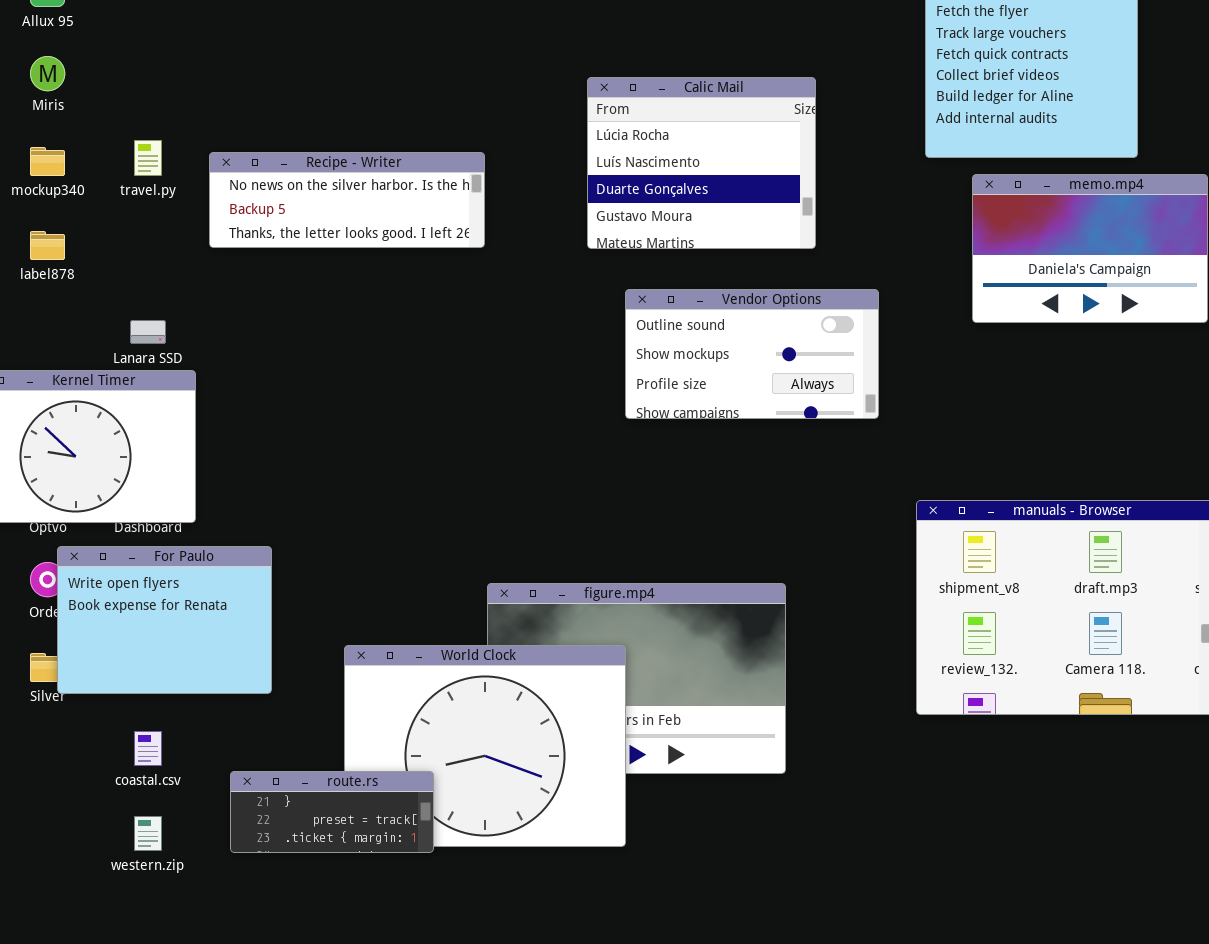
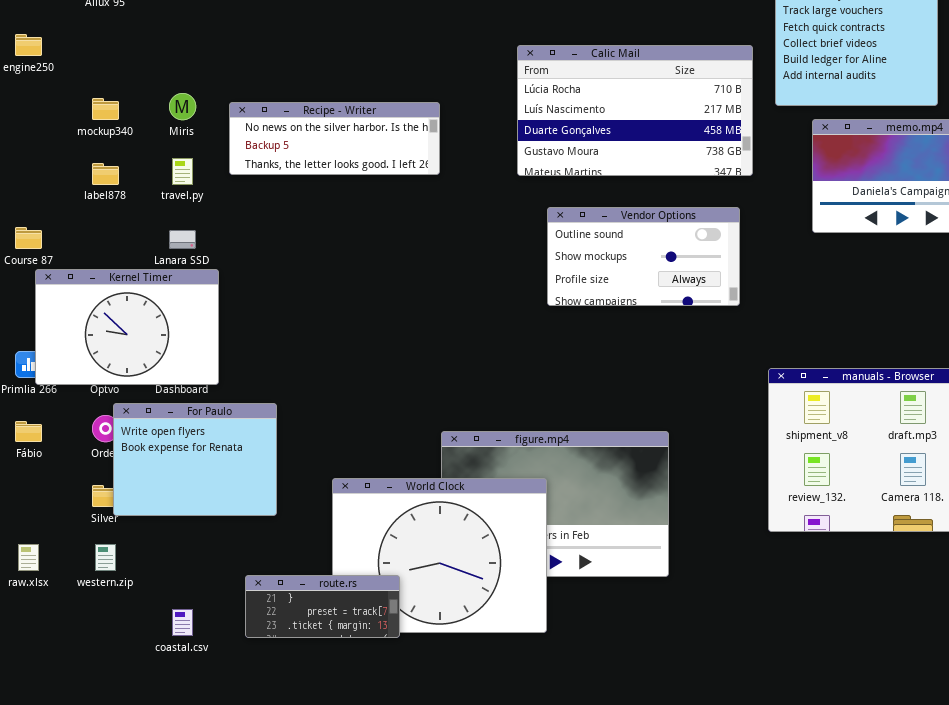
Miris: [30,56,65,91] -> [169,93,196,120], moved
Calic Mail: [587,77,816,249] -> [517,45,753,176], resized
travel.py: [134,140,162,176] -> [172,158,193,185], moved
coastal.csv: [134,731,162,766] -> [172,609,193,636], moved
western.zip: [134,816,162,851] -> [95,544,116,571], moved

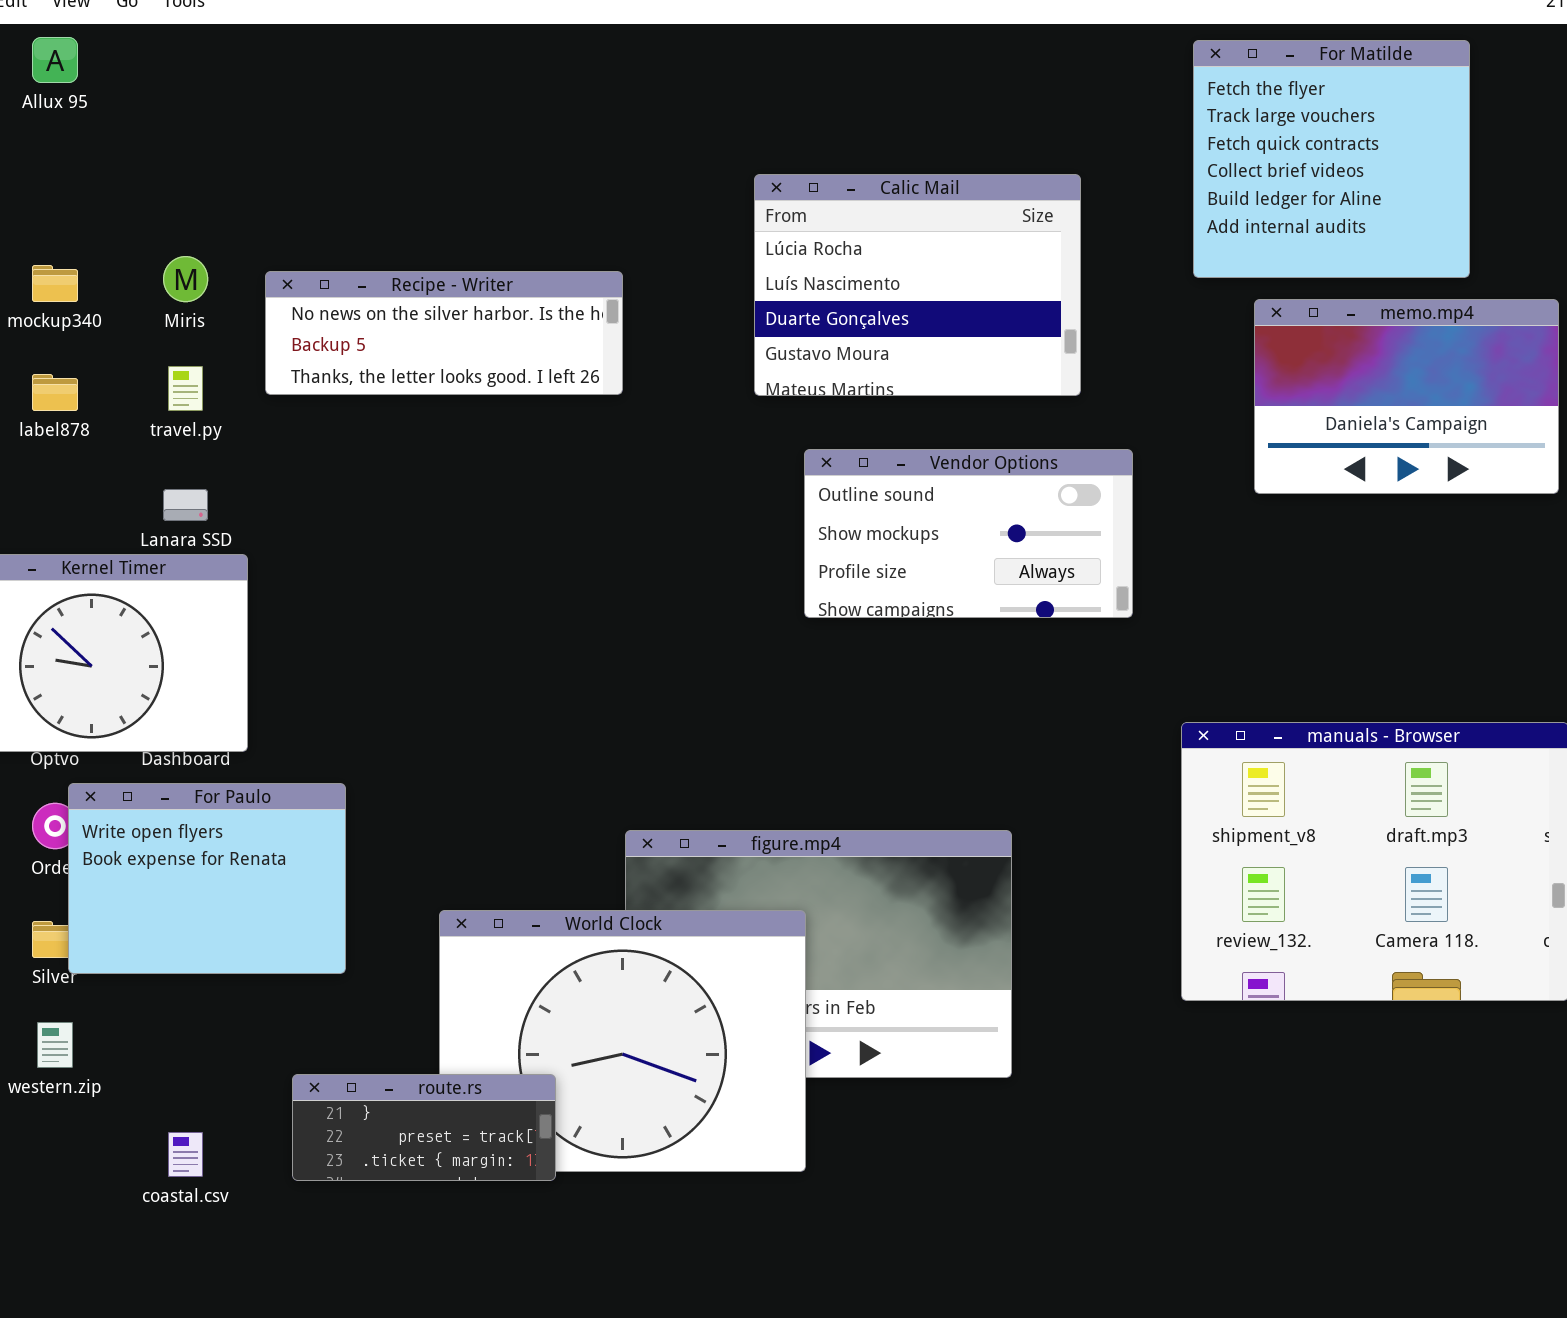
Calic Mail: [517,45,753,176] -> [754,174,1081,396], resized

